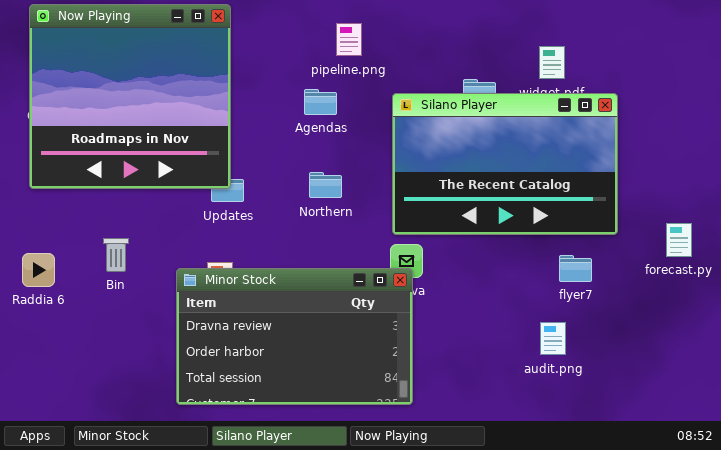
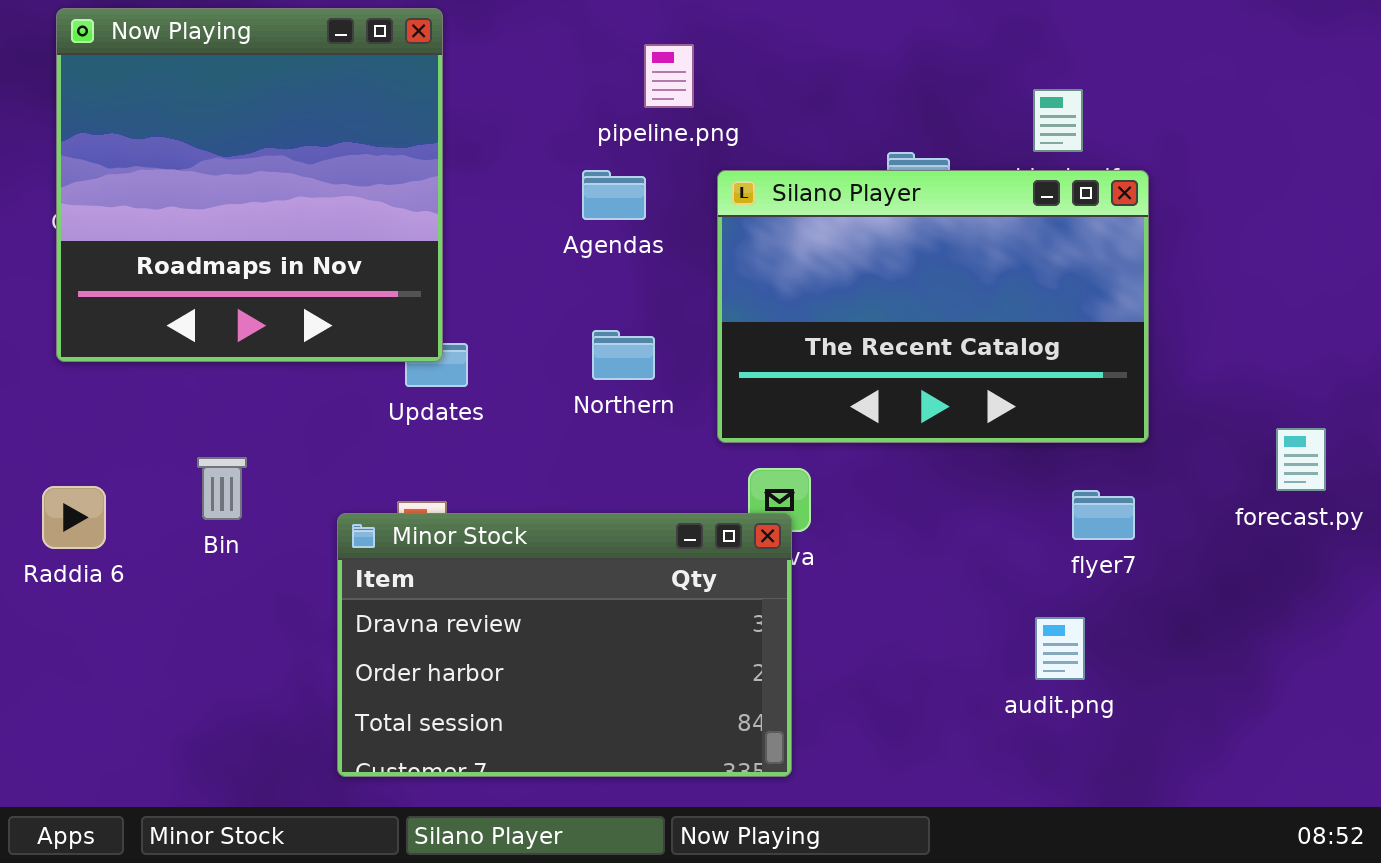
Silano Player: [392,93,618,235] -> [717,170,1149,443], moved

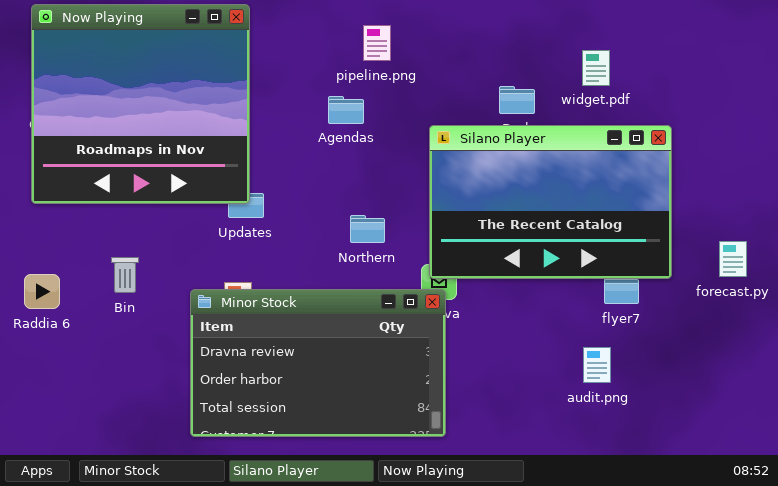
Silano Player: [717,170,1149,443] -> [429,125,672,279], moved
Northern: [592,330,655,380] -> [350,215,385,243], moved

